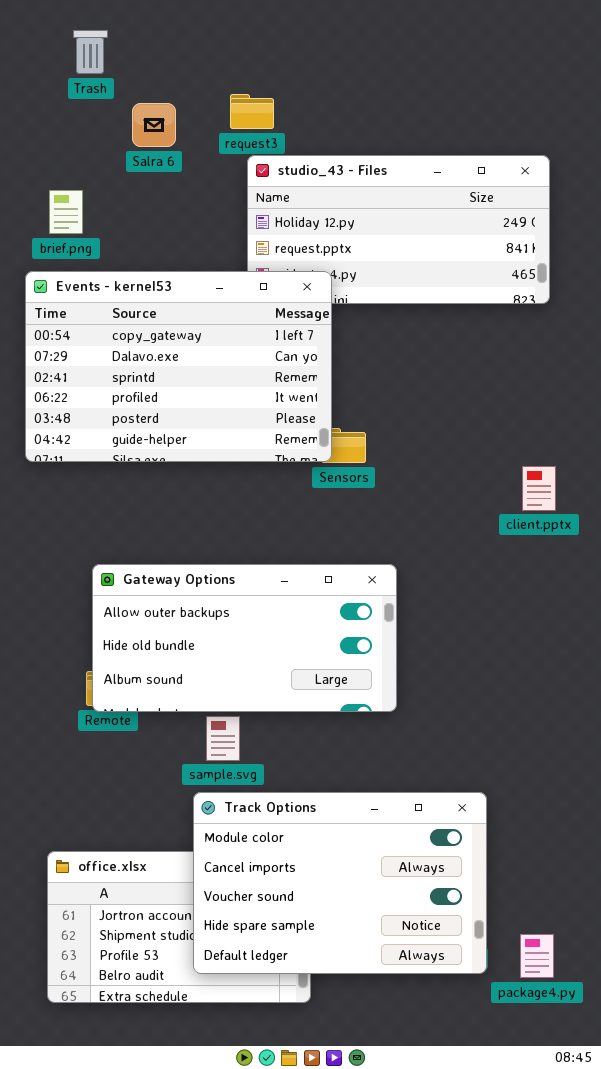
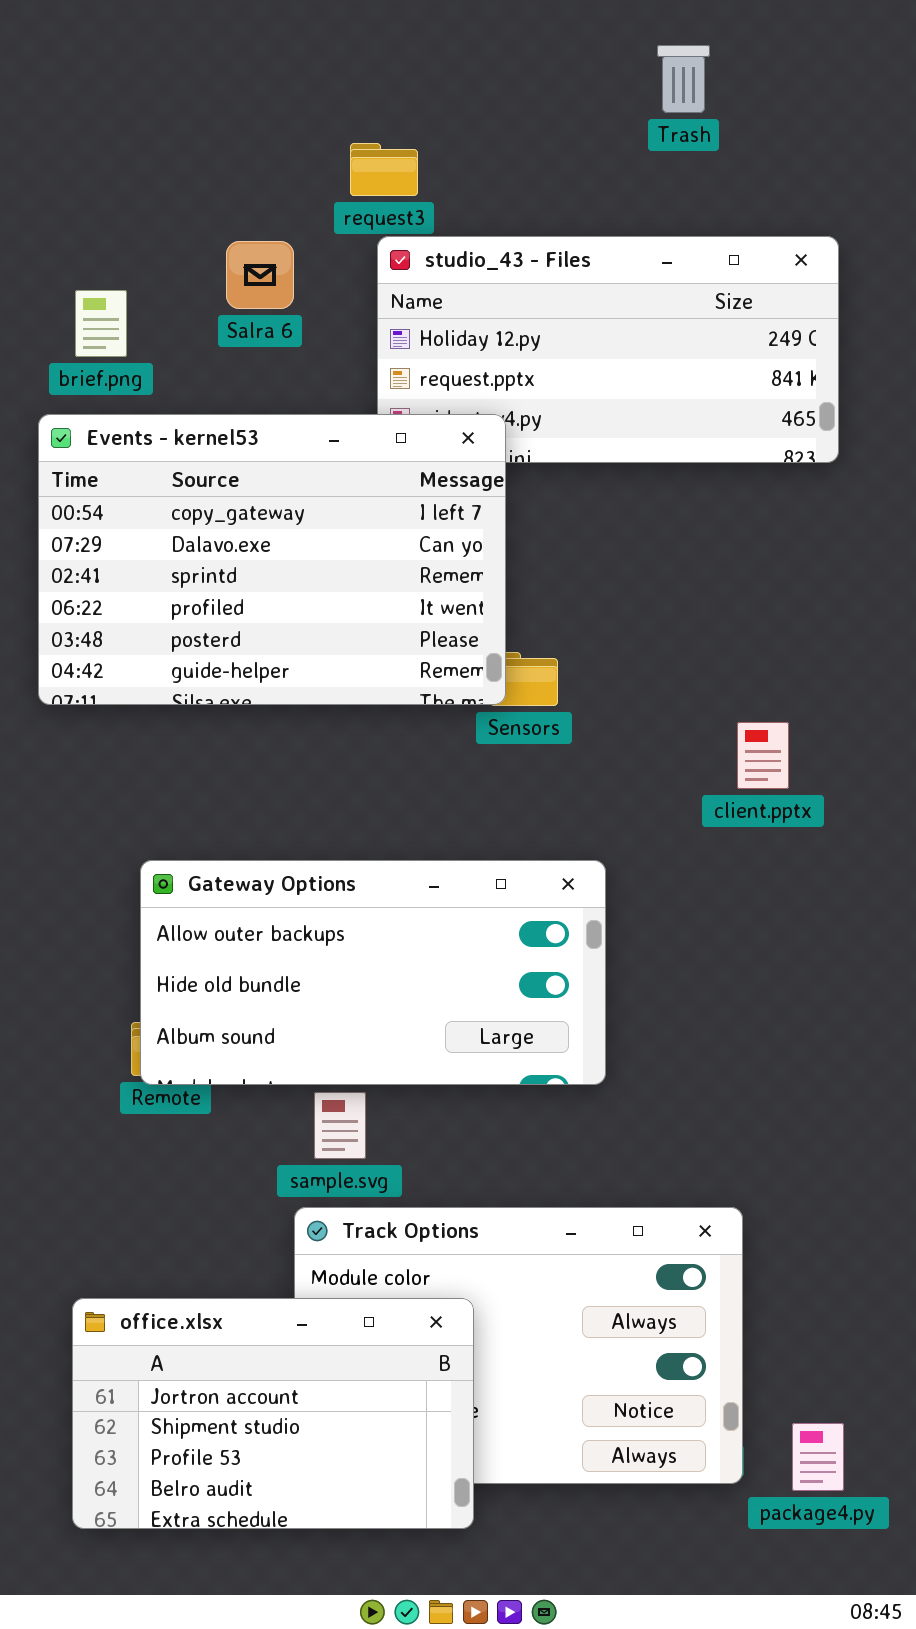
Trash: [73,30,108,74] -> [657,45,710,113], moved
Salra 6: [132,103,176,147] -> [226,241,294,309], moved
client.pptx: [522,466,556,511] -> [737,722,789,789], moved
office.xlsx: [47,851,311,1003] -> [72,1298,474,1529], raised

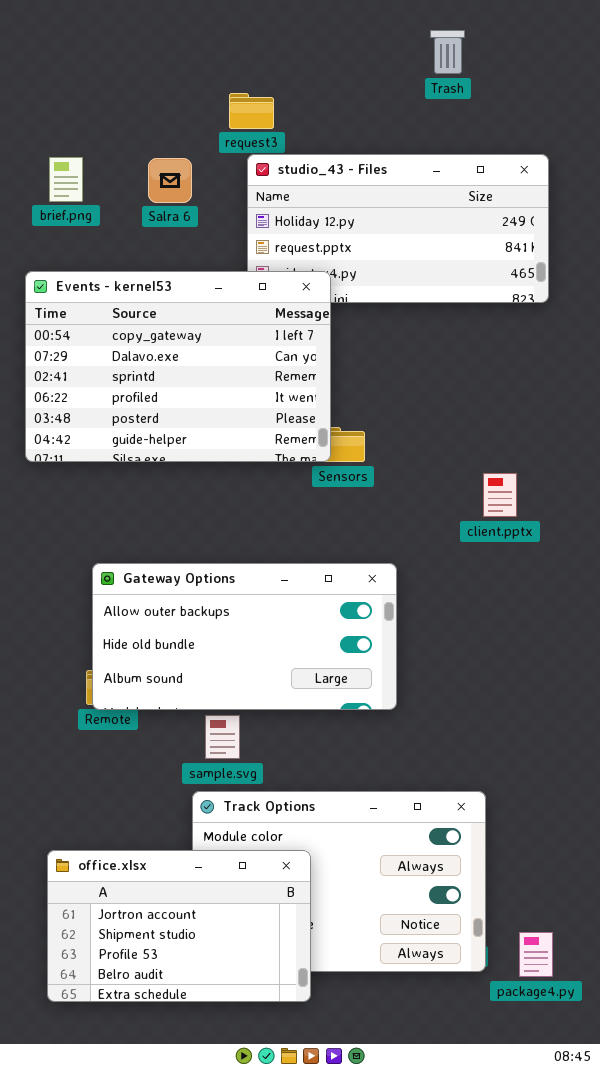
brief.png: [75,290,127,357] -> [49,157,83,202], moved

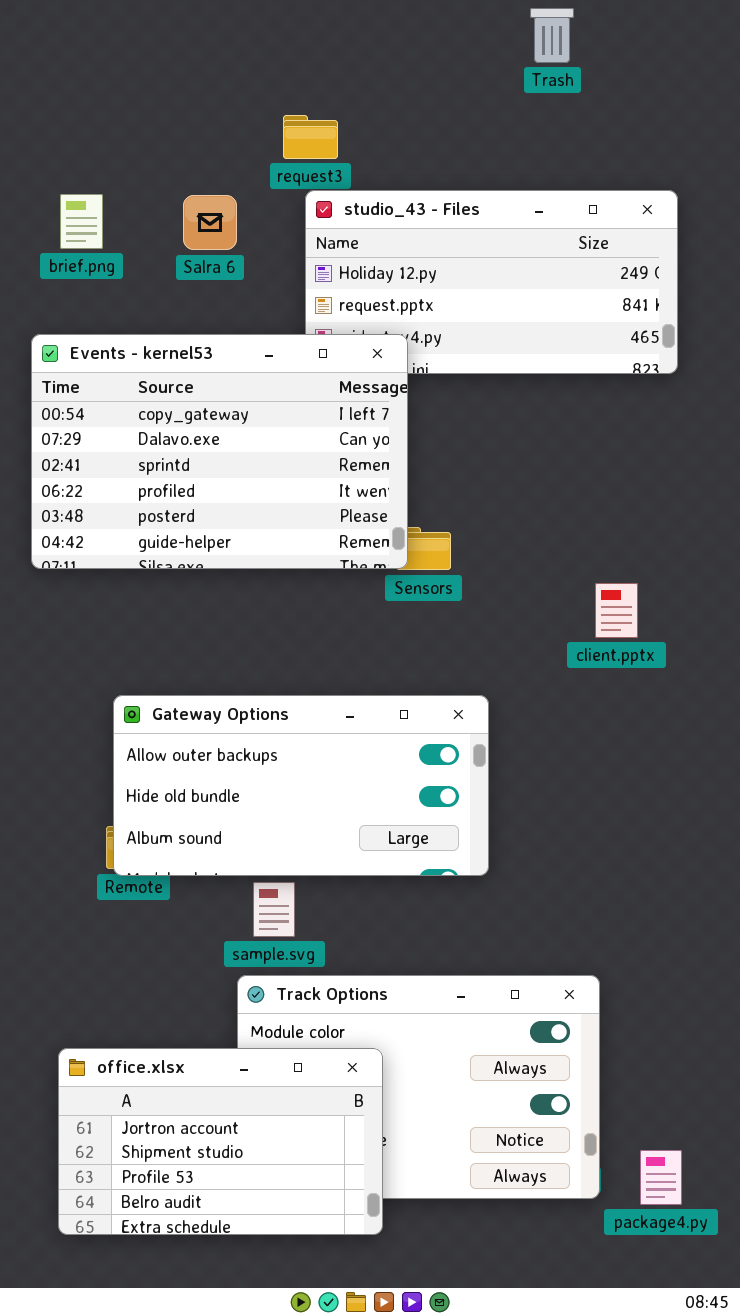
Trash: [430,30,465,74] -> [530,8,574,63], moved

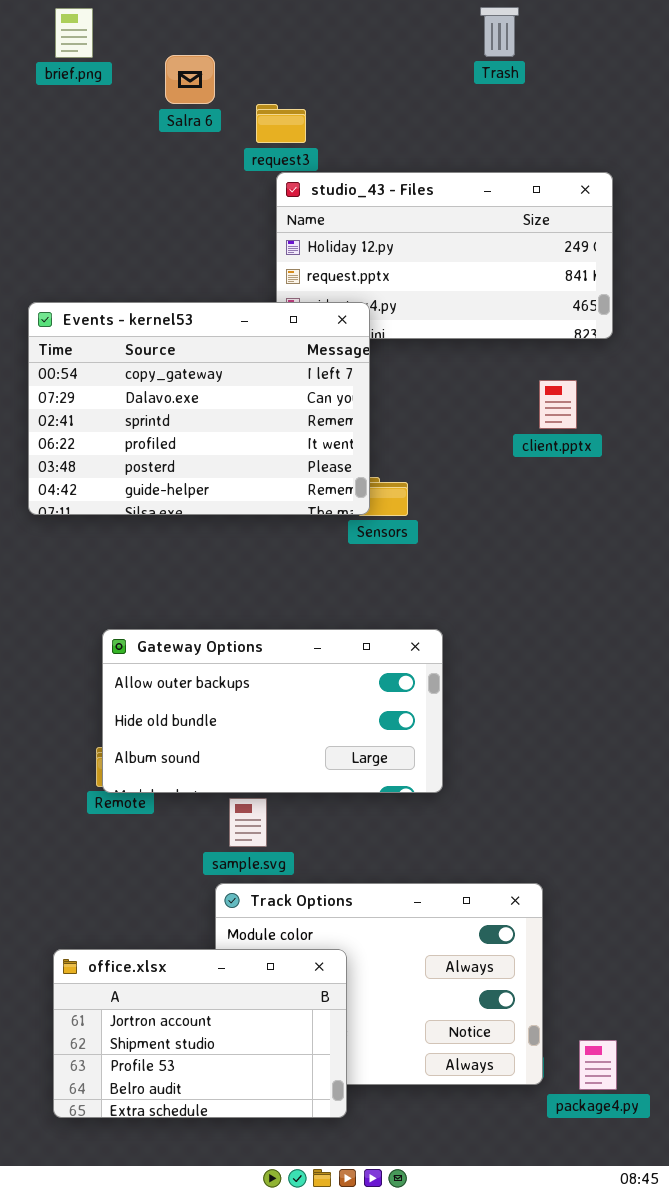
brief.png: [60,194,103,249] -> [55,8,93,58], moved
Salra 6: [183,195,237,250] -> [165,55,215,104], moved
client.pptx: [595,583,638,638] -> [539,380,577,429], moved

